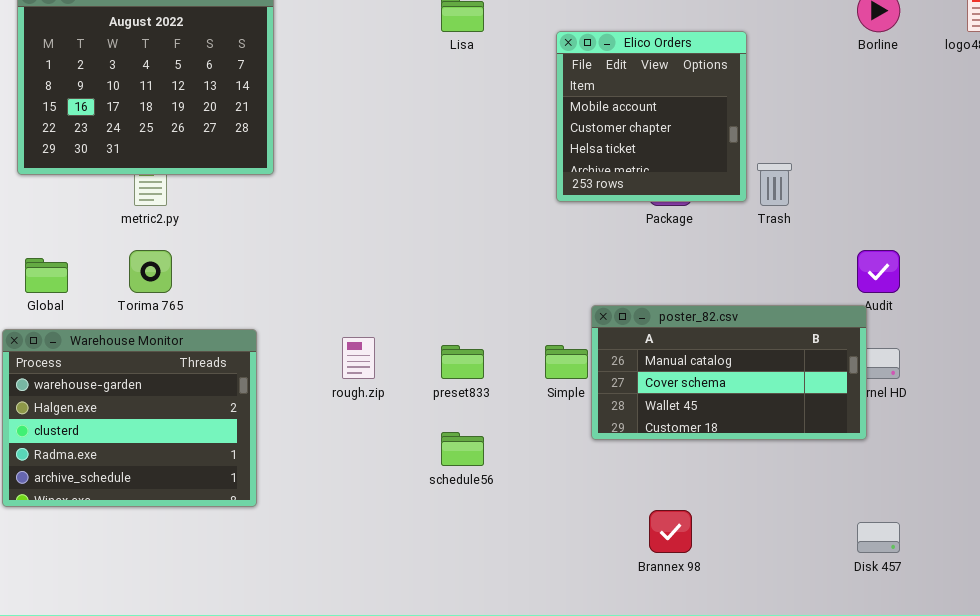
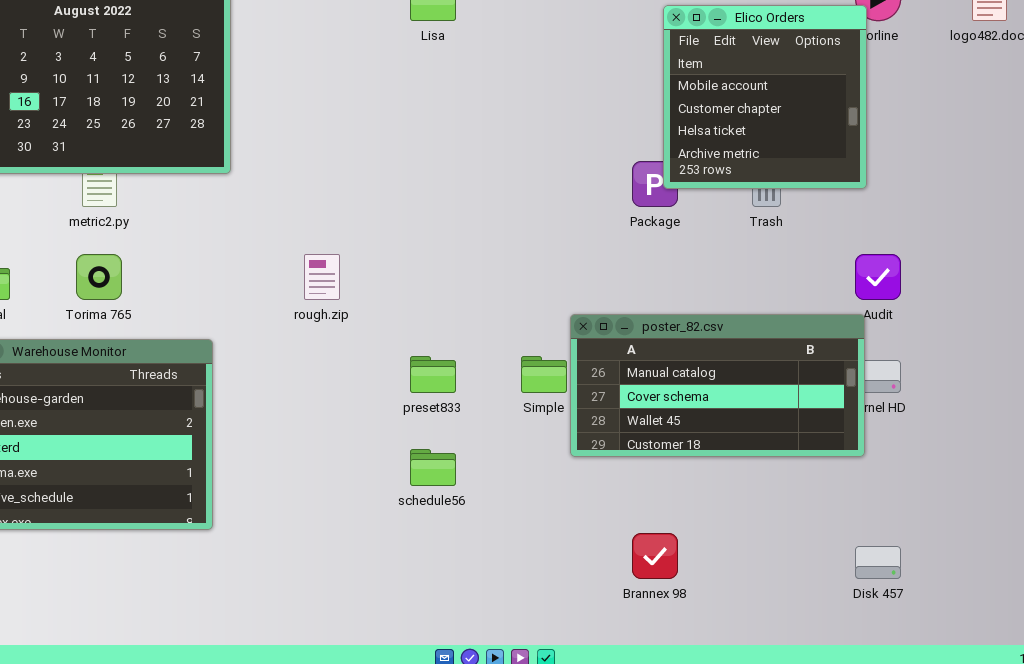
Elico Orders: [556,31,747,202] -> [663,5,867,189], moved
rough.zip: [342,337,375,379] -> [304,254,340,300], moved

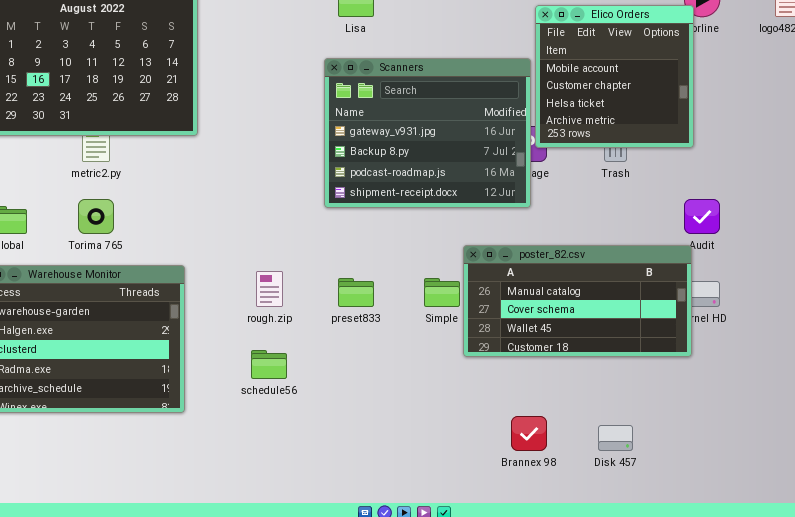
Scanners: none -> [324,58,531,208], opened
rough.zip: [304,254,340,300] -> [256,271,283,307], moved
schedule56: [410,449,456,486] -> [251,350,287,379], moved
Disk 457: [855,546,901,579] -> [598,425,633,451], moved

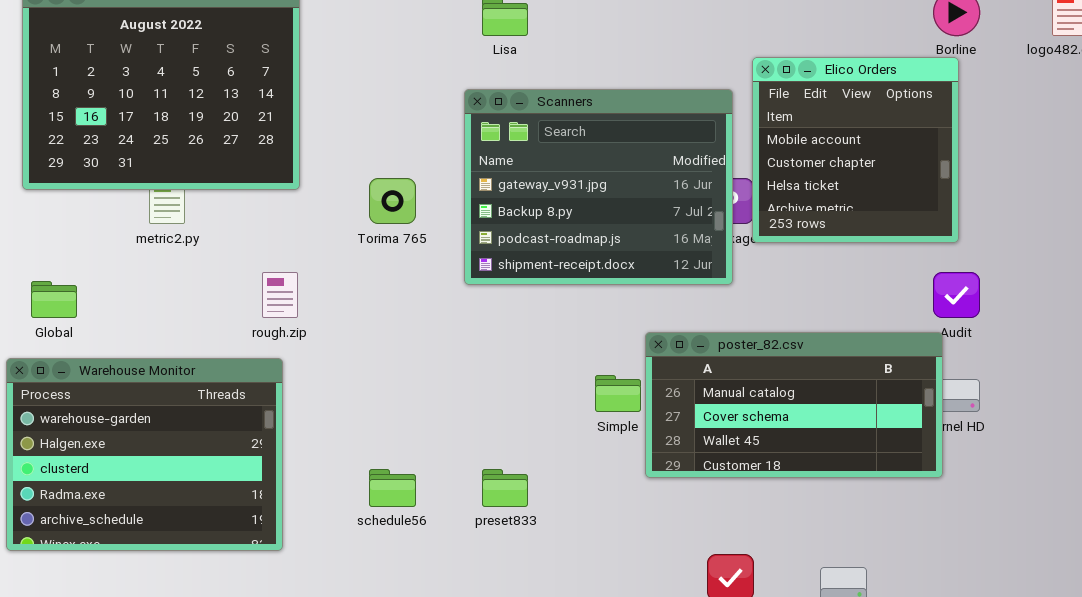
Elico Orders: [535,5,694,148] -> [752,57,959,243], moved
Torima 765: [78,199,114,234] -> [369,178,416,224], moved
rough.zip: [256,271,283,307] -> [262,272,298,318], moved
preset833: [338,278,374,307] -> [482,469,528,507], moved

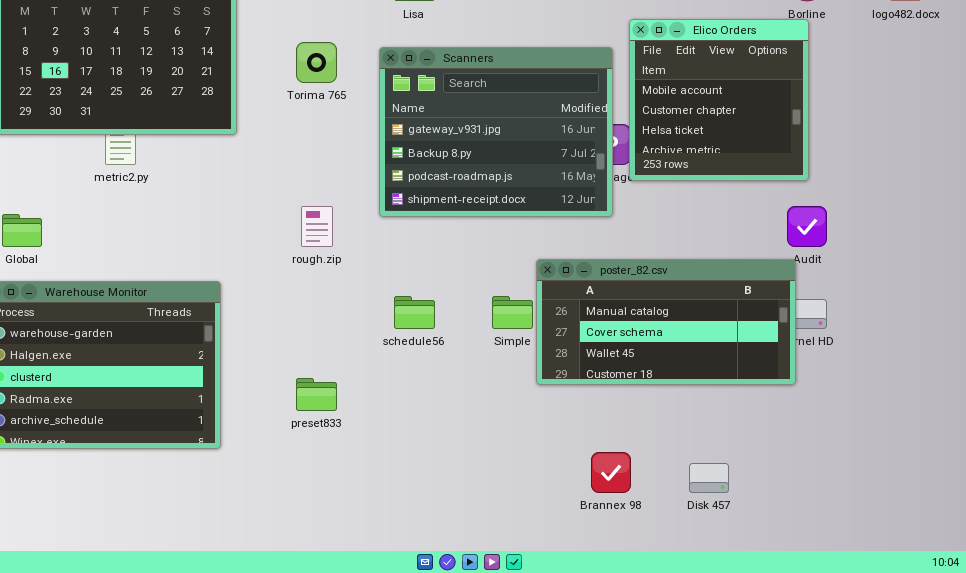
Torima 765: [369,178,416,224] -> [296,42,337,83], moved
rough.zip: [262,272,298,318] -> [301,206,333,247], moved
schedule56: [369,469,416,507] -> [394,296,435,329], moved
preset833: [482,469,528,507] -> [296,378,337,411], moved

